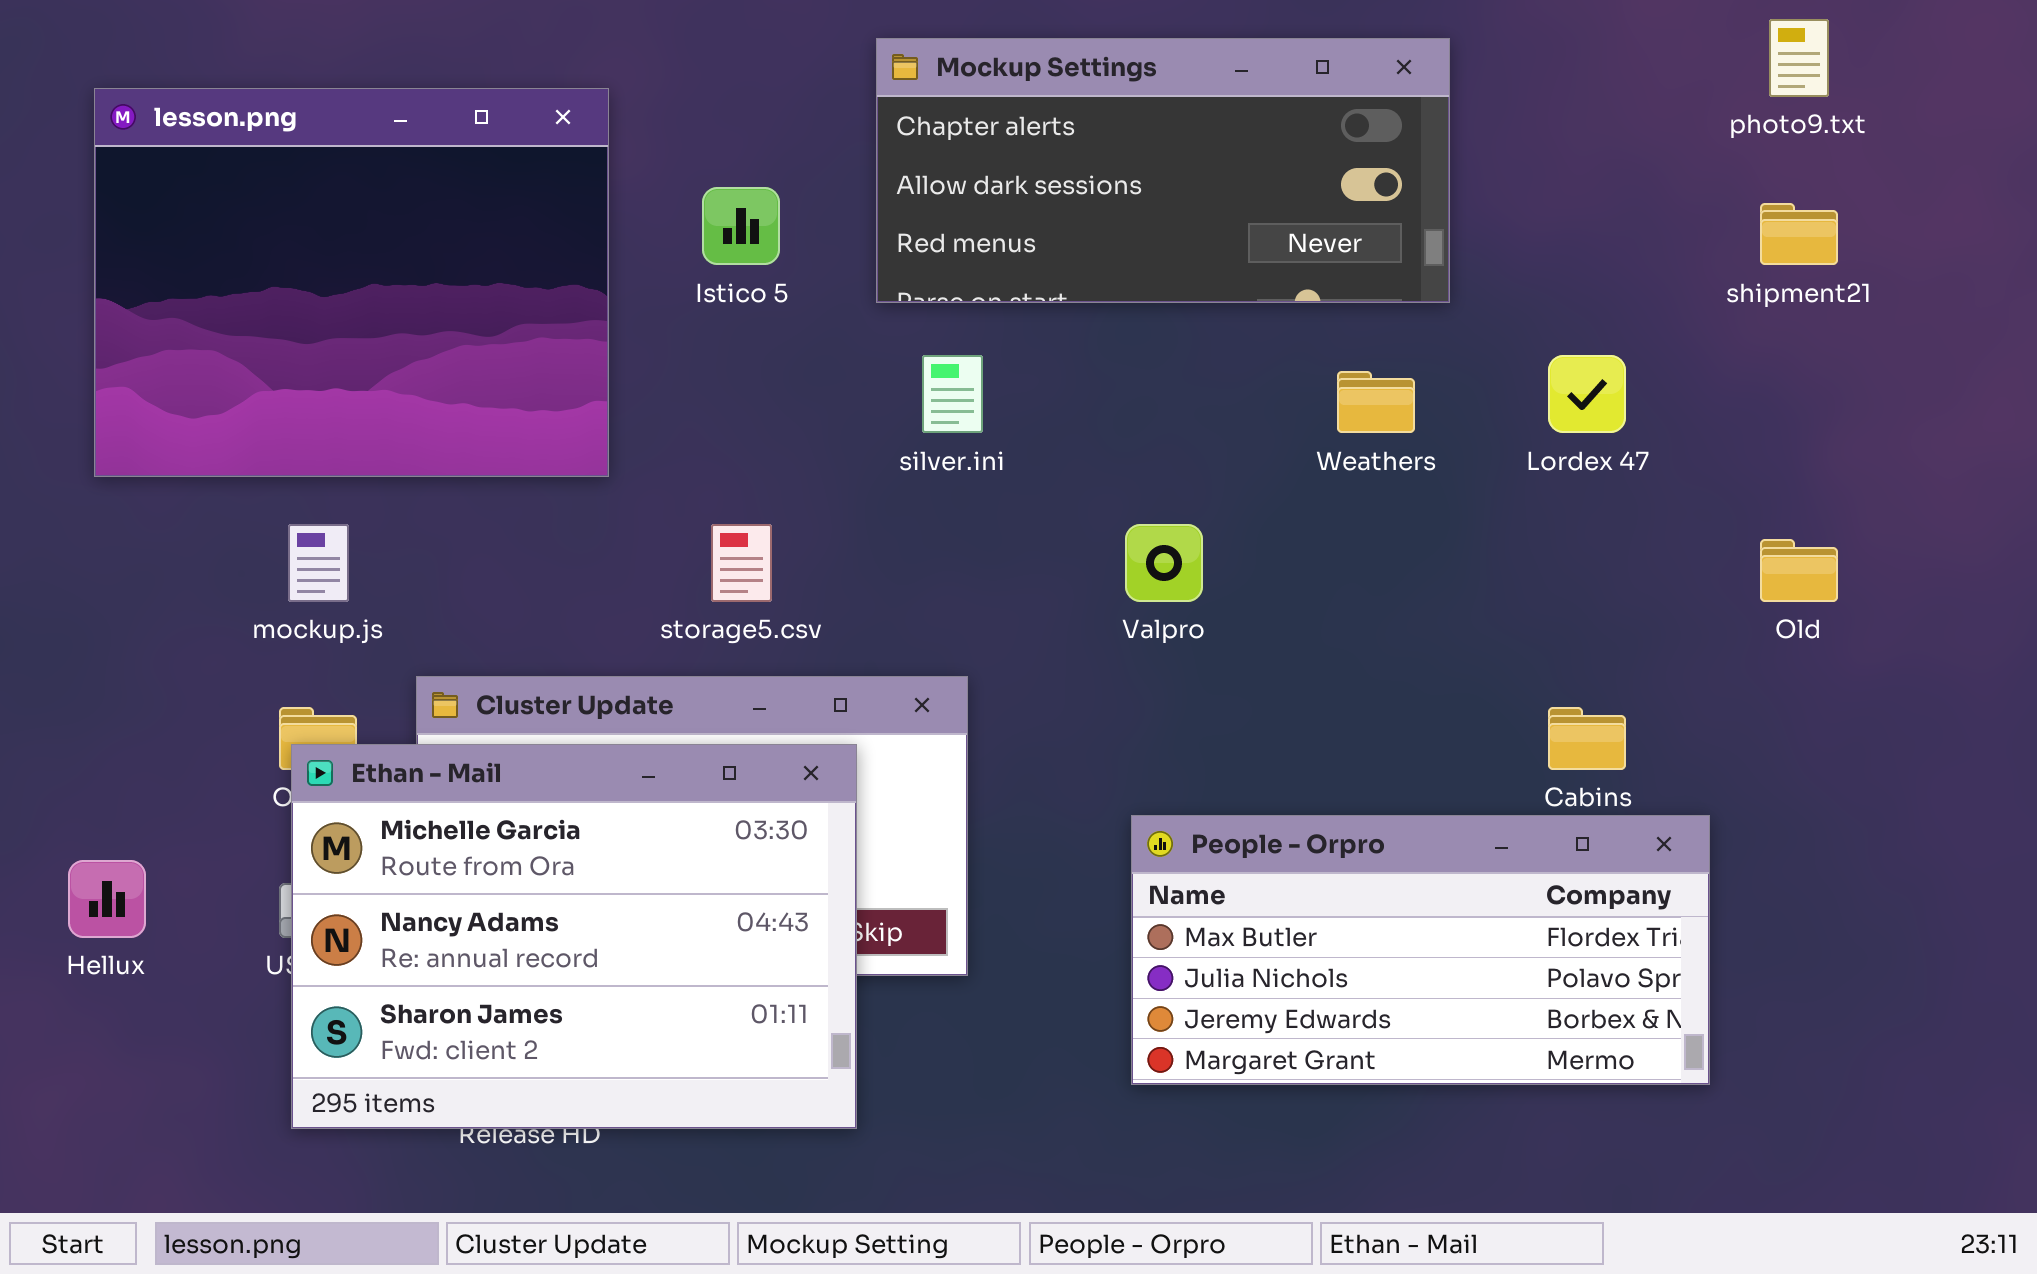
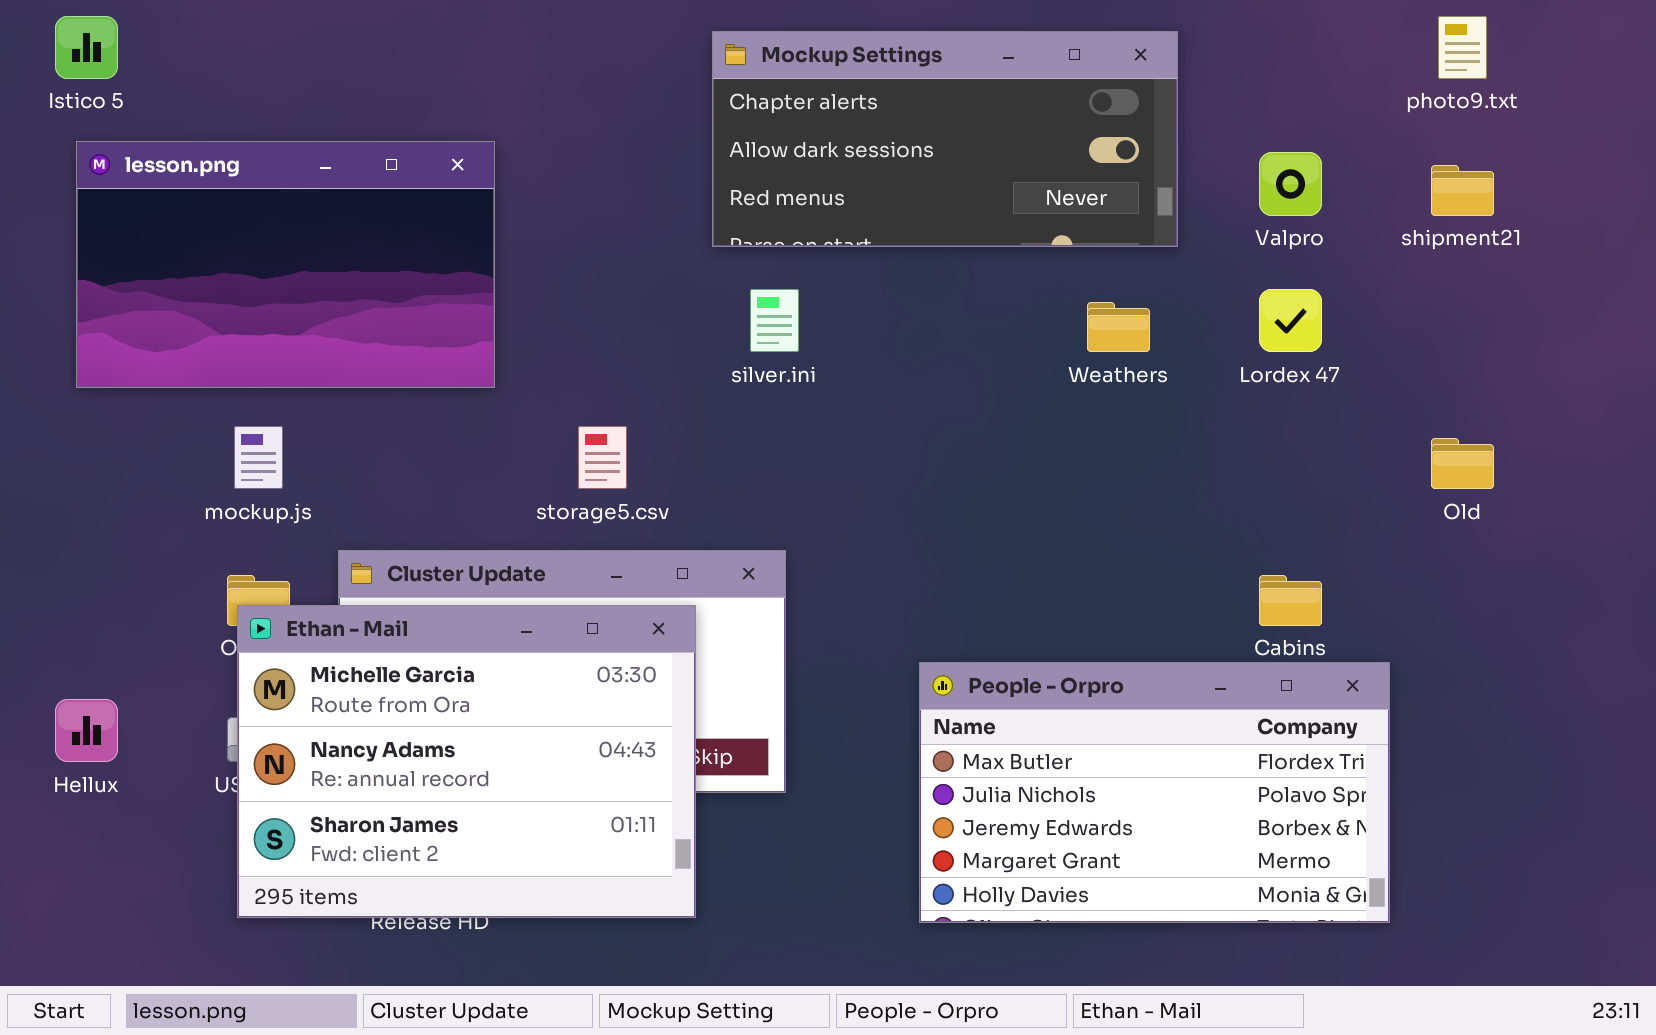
lesson.png: [94,88,609,477] -> [76,141,495,388], resized
Istico 5: [702,187,780,265] -> [55,16,118,79], moved
Valpro: [1125,524,1203,602] -> [1259,152,1322,216], moved
People - Orpro: [1131,815,1710,1085] -> [919,662,1390,923], resized

